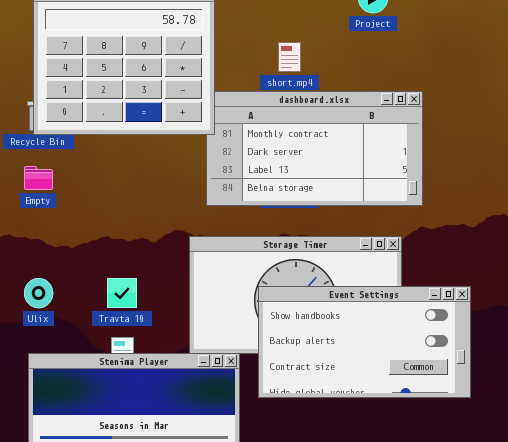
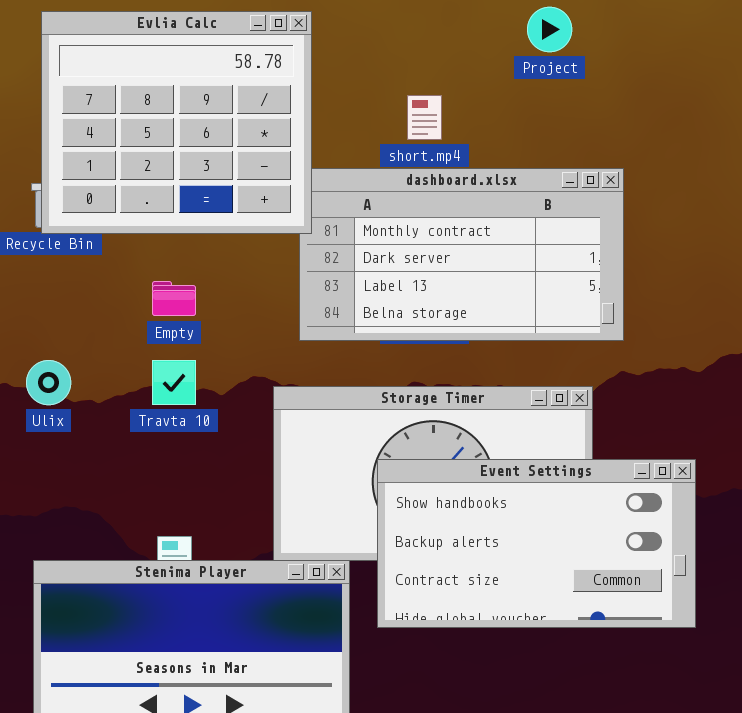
Empty: [24,166,53,190] -> [152,281,196,316], moved
Ulix: [24,278,53,308] -> [26,360,71,405], moved
Travta 10: [107,278,137,308] -> [152,360,196,405], moved

